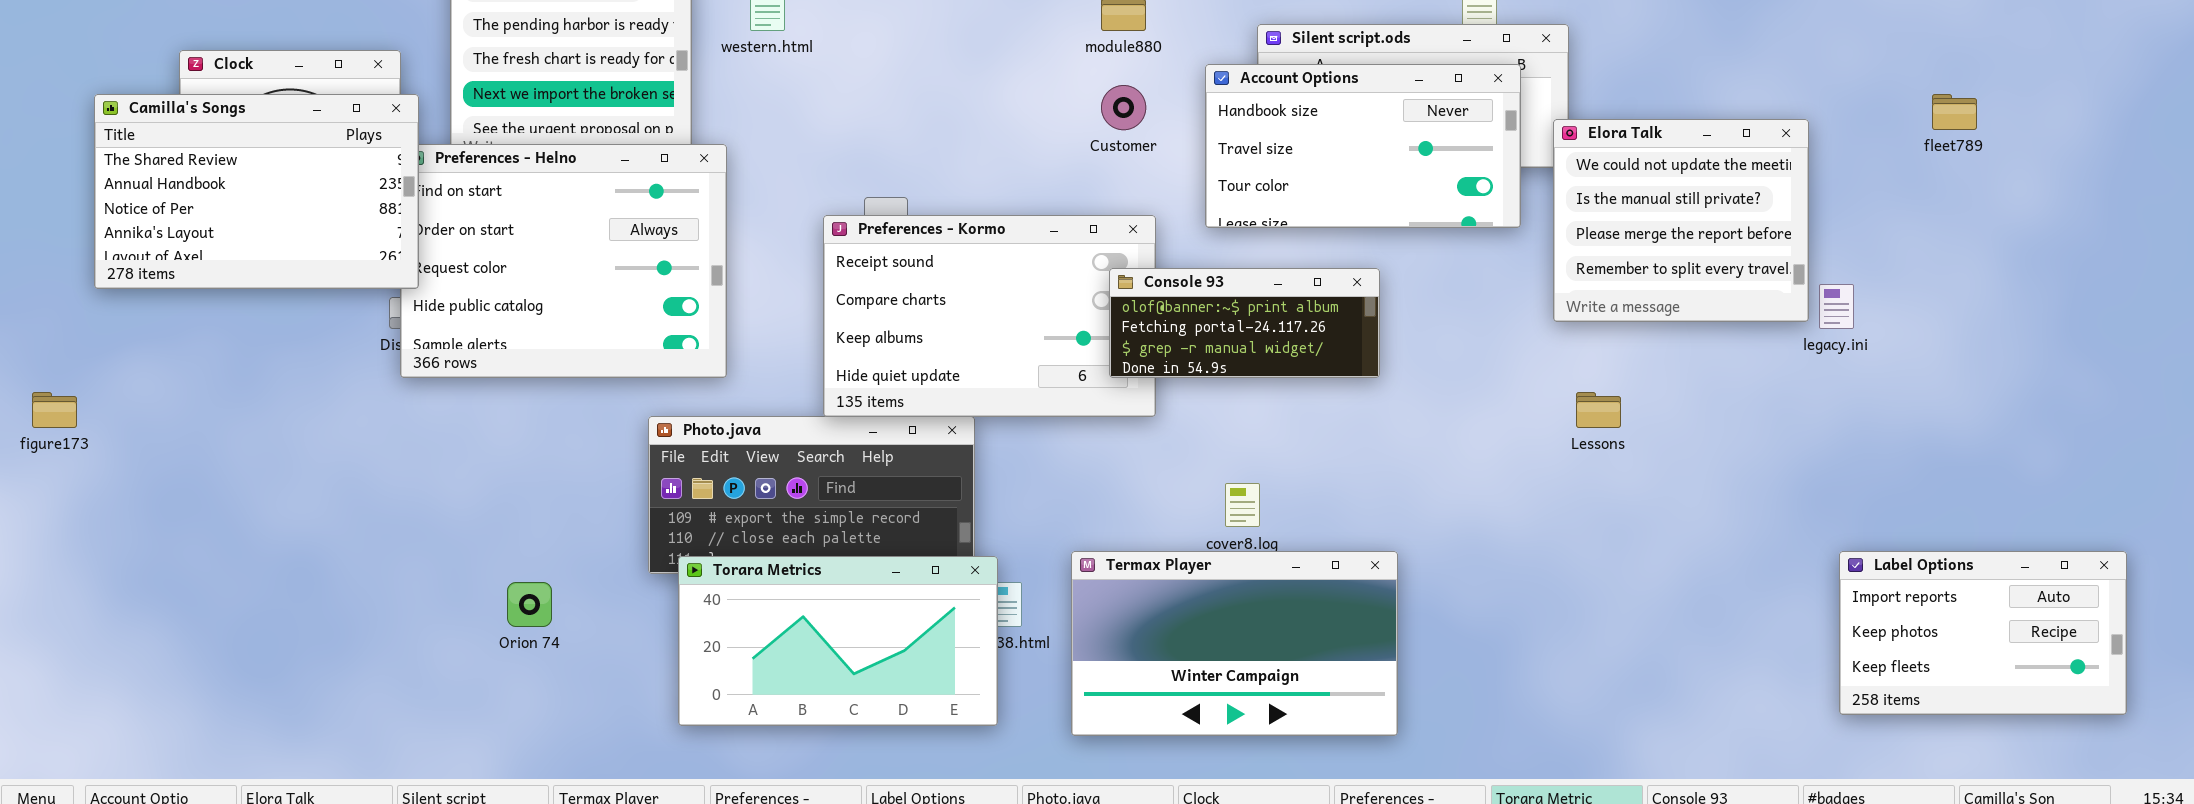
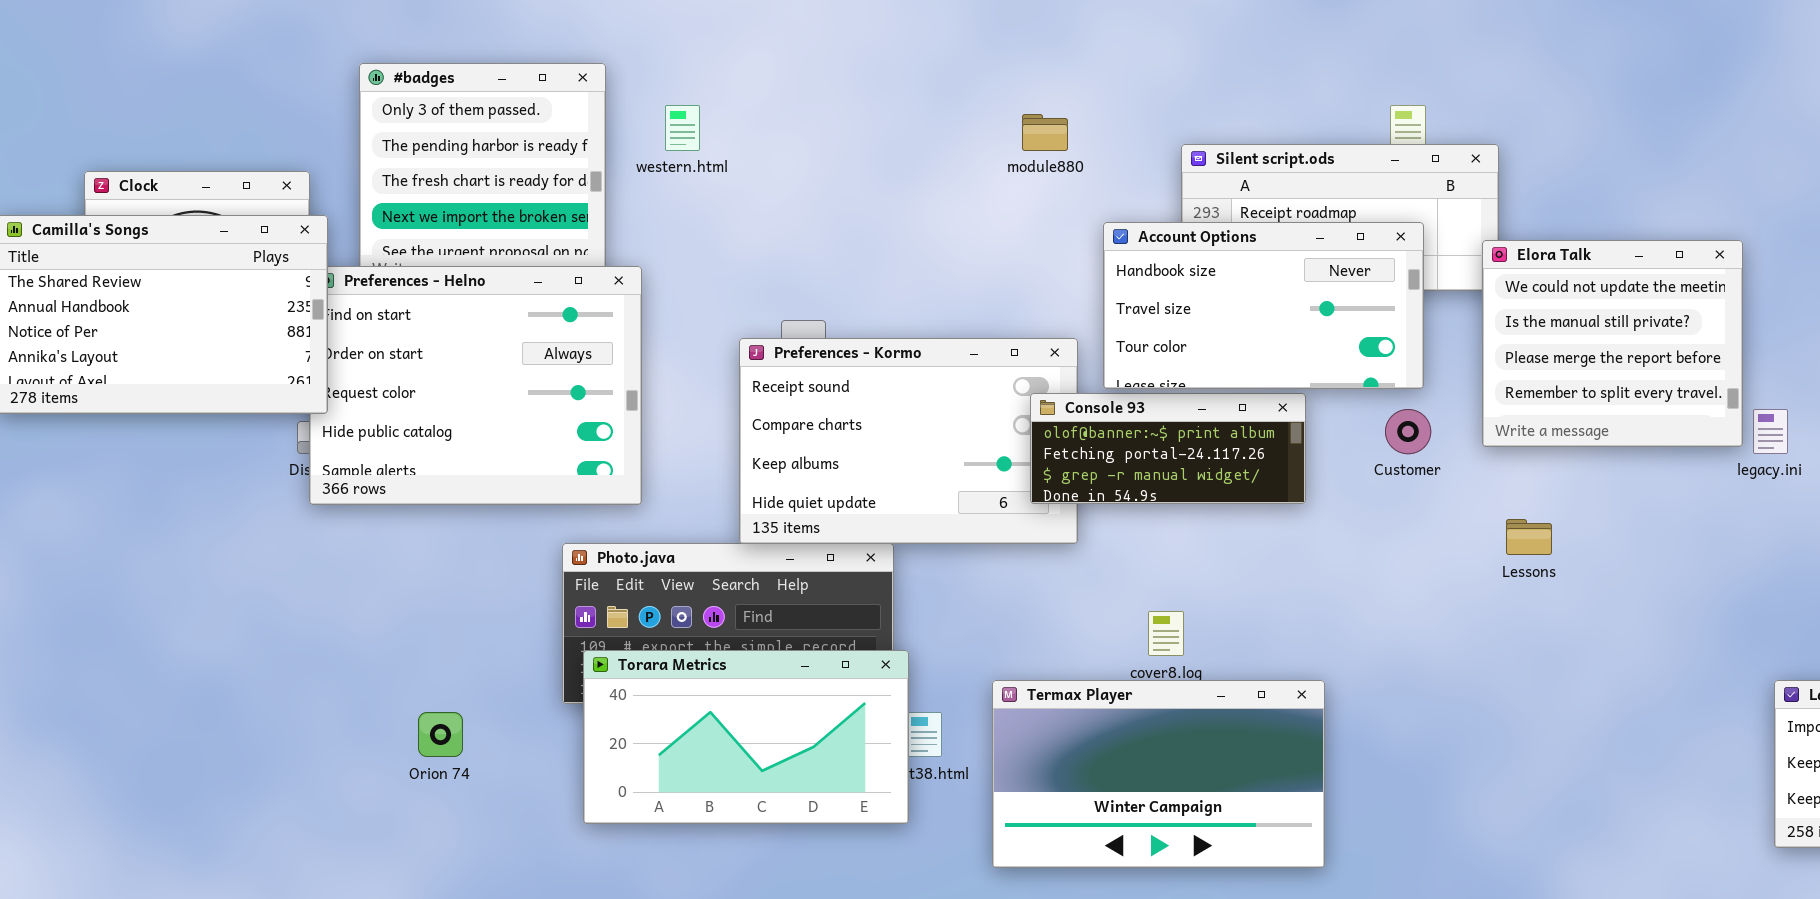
Account Options: [1205,64,1521,228] -> [1103,222,1424,389], moved
Customer: [1101,85,1146,130] -> [1385,409,1431,454], moved
Torara Metrics: [678,556,998,726] -> [583,650,909,824], moved

